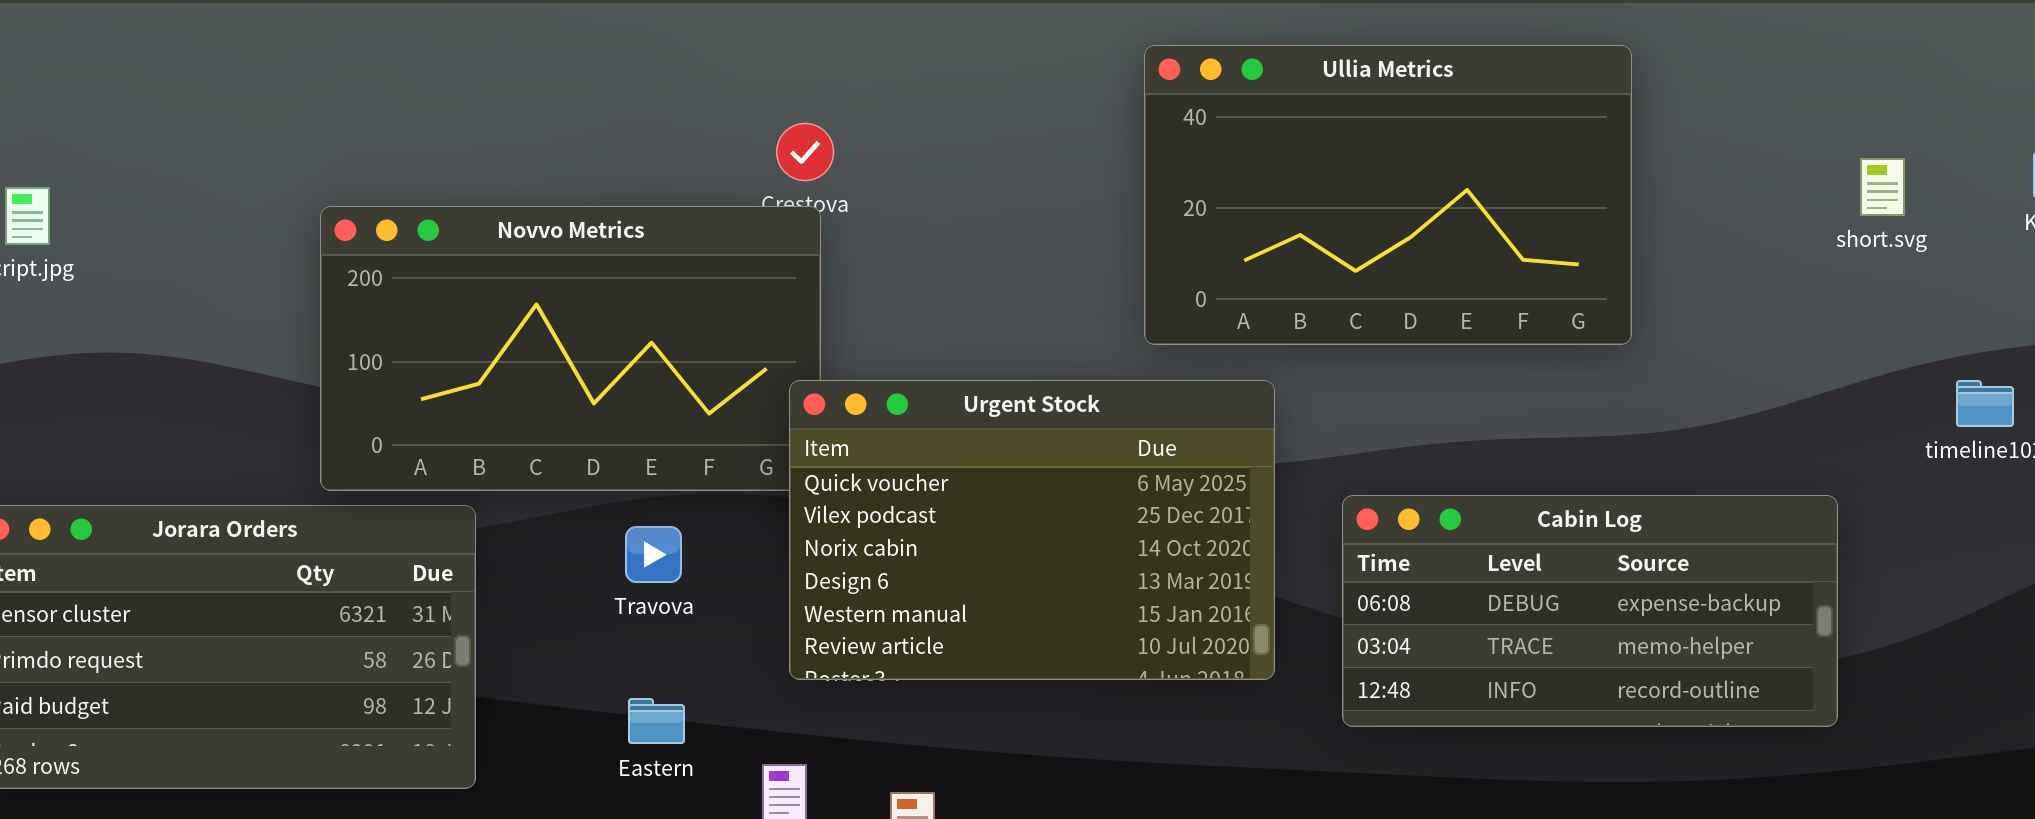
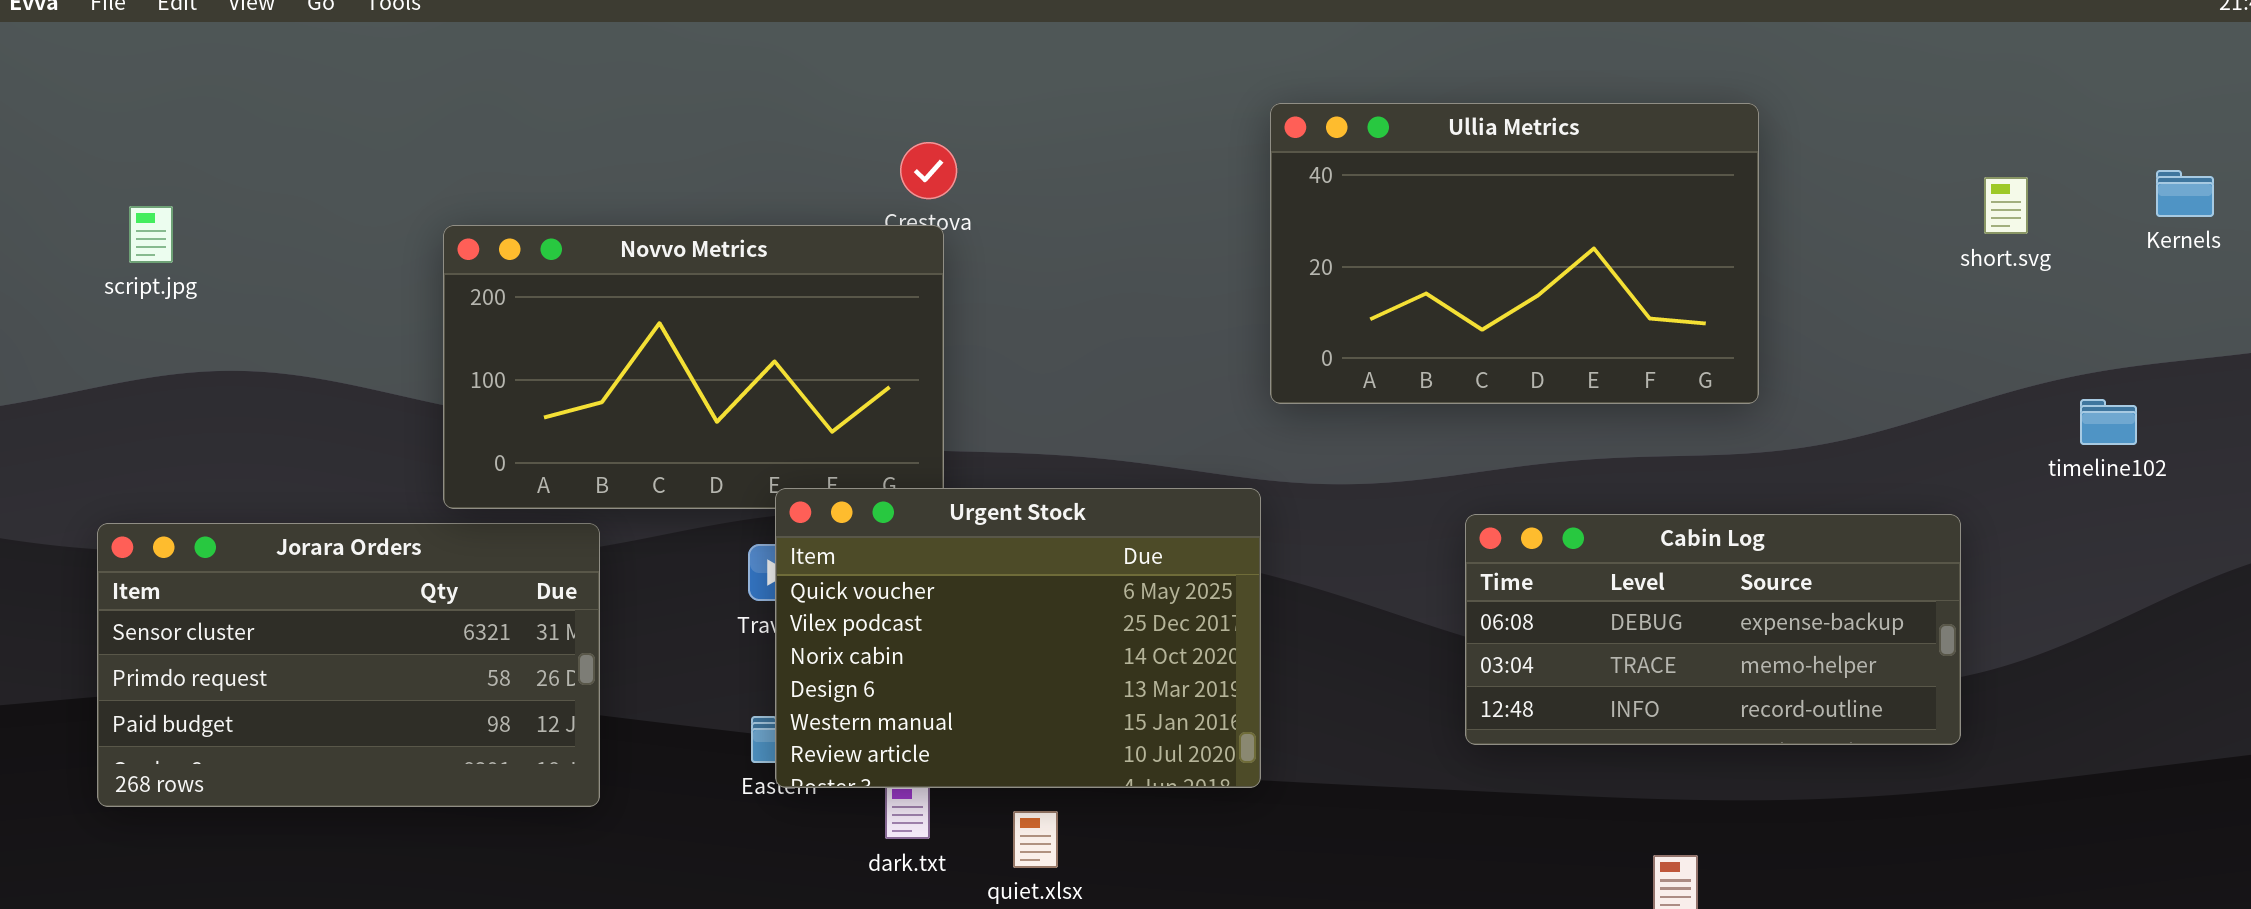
Ullia Metrics: [1144,45,1632,345] -> [1270,103,1759,404], moved
Urgent Stock: [789,380,1275,680] -> [775,488,1261,788], moved

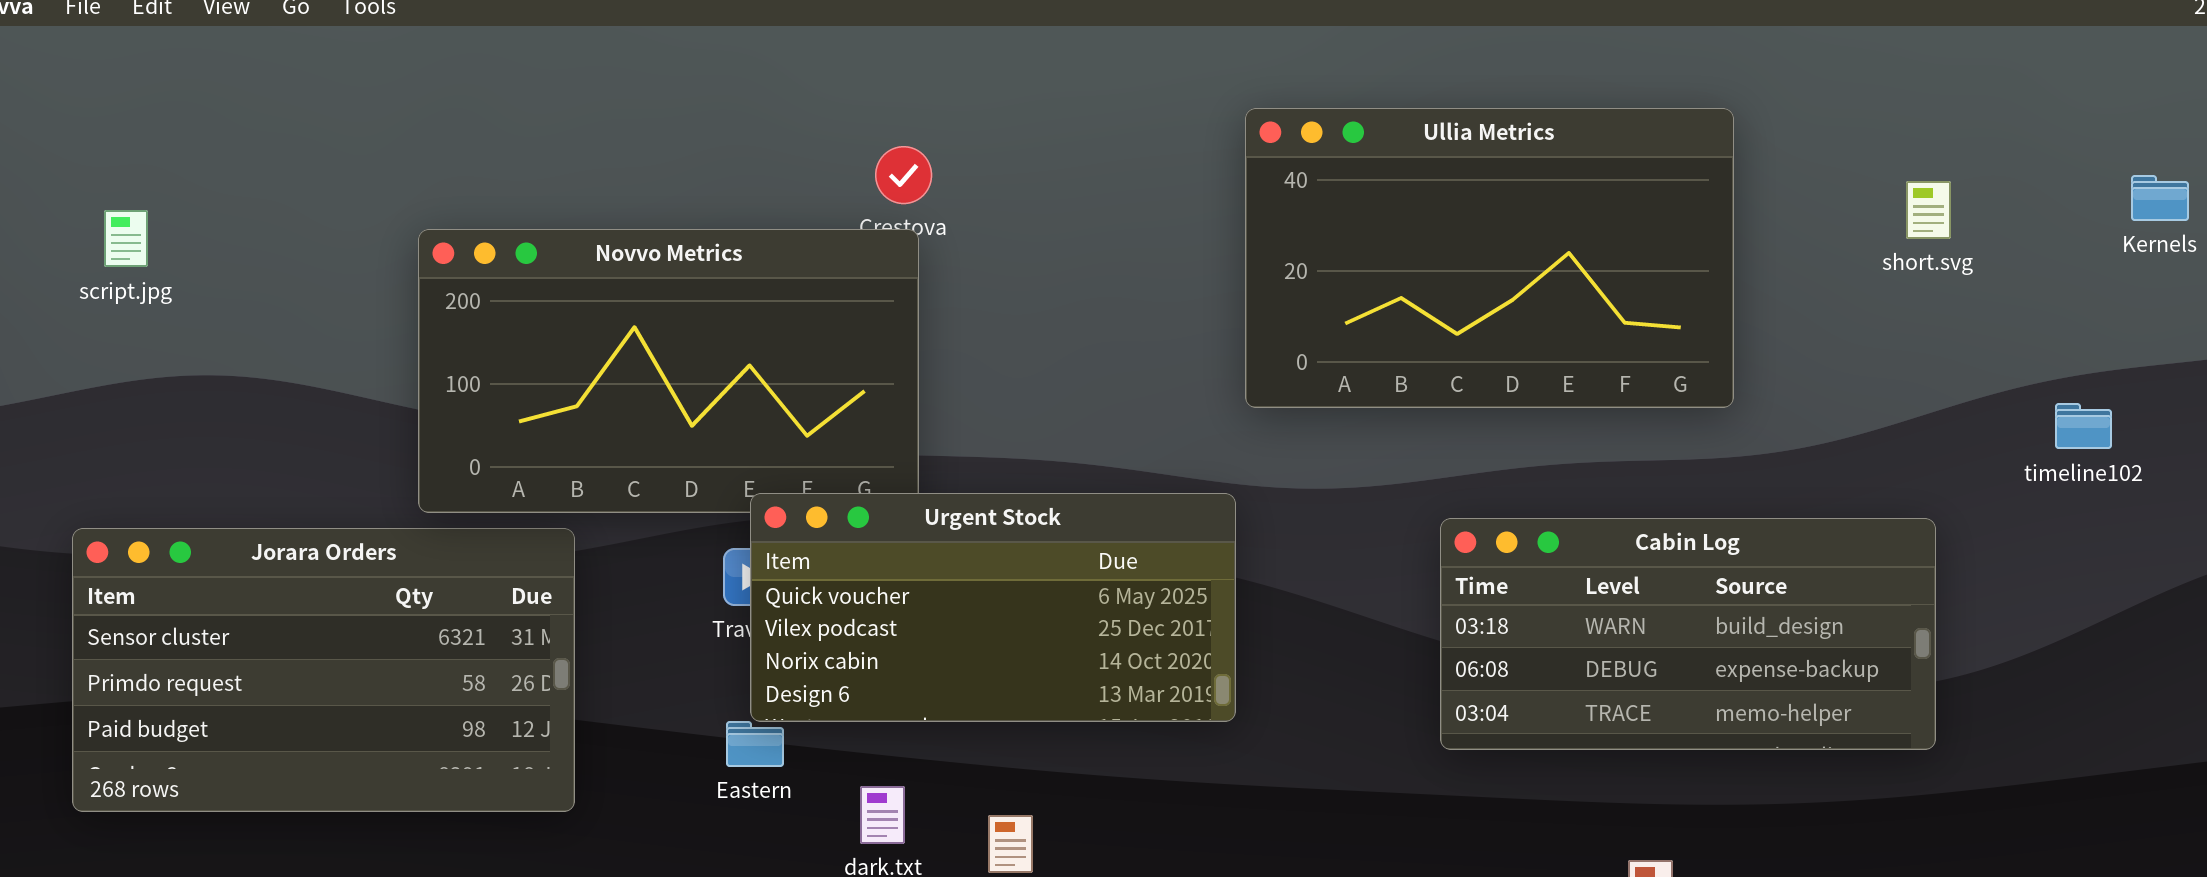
short.svg: [1984,177,2028,234] -> [1906,181,1951,239], moved
Urgent Stock: [775,488,1261,788] -> [750,493,1236,722], resized
Cabin Log: [1465,514,1961,745] -> [1440,518,1936,750], scrolled up 1 row

